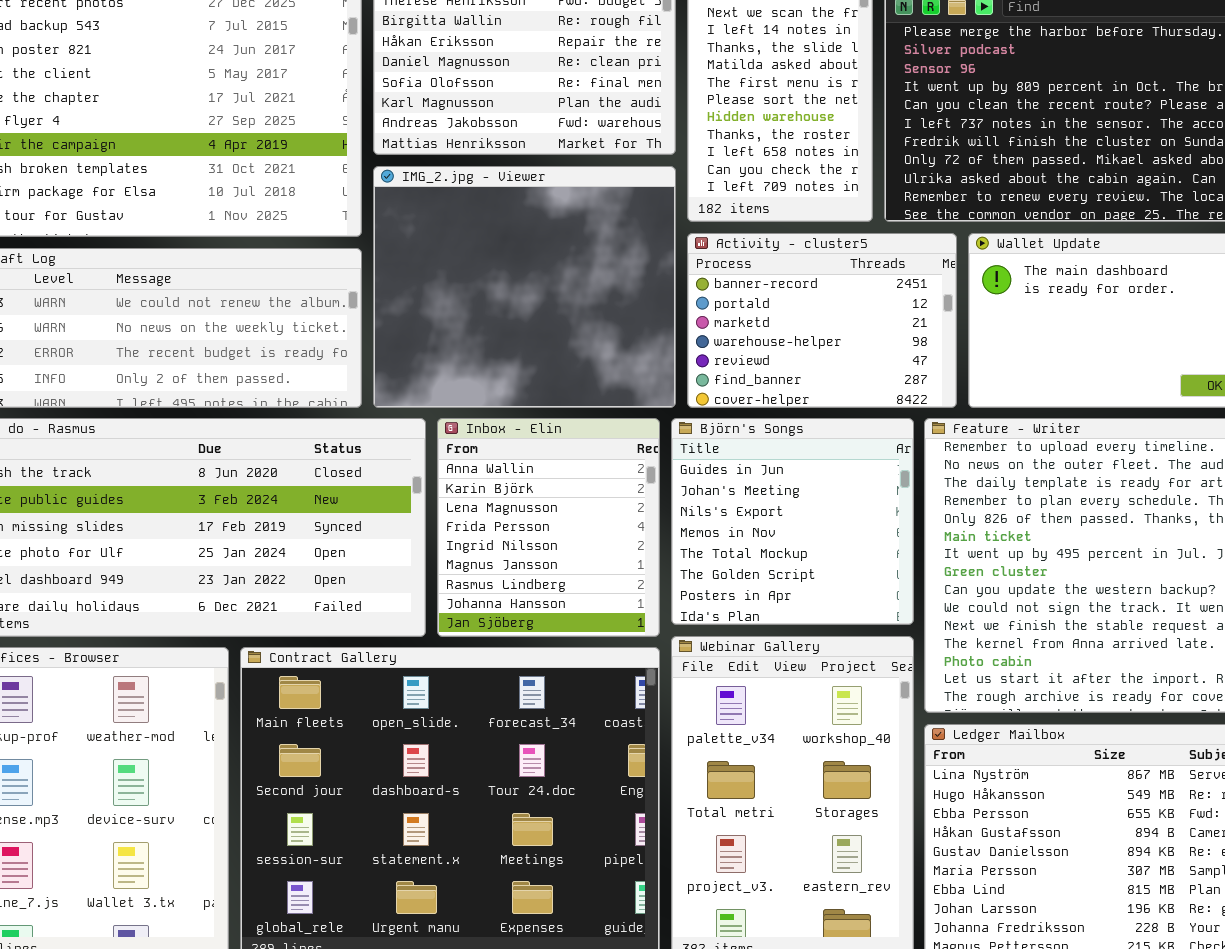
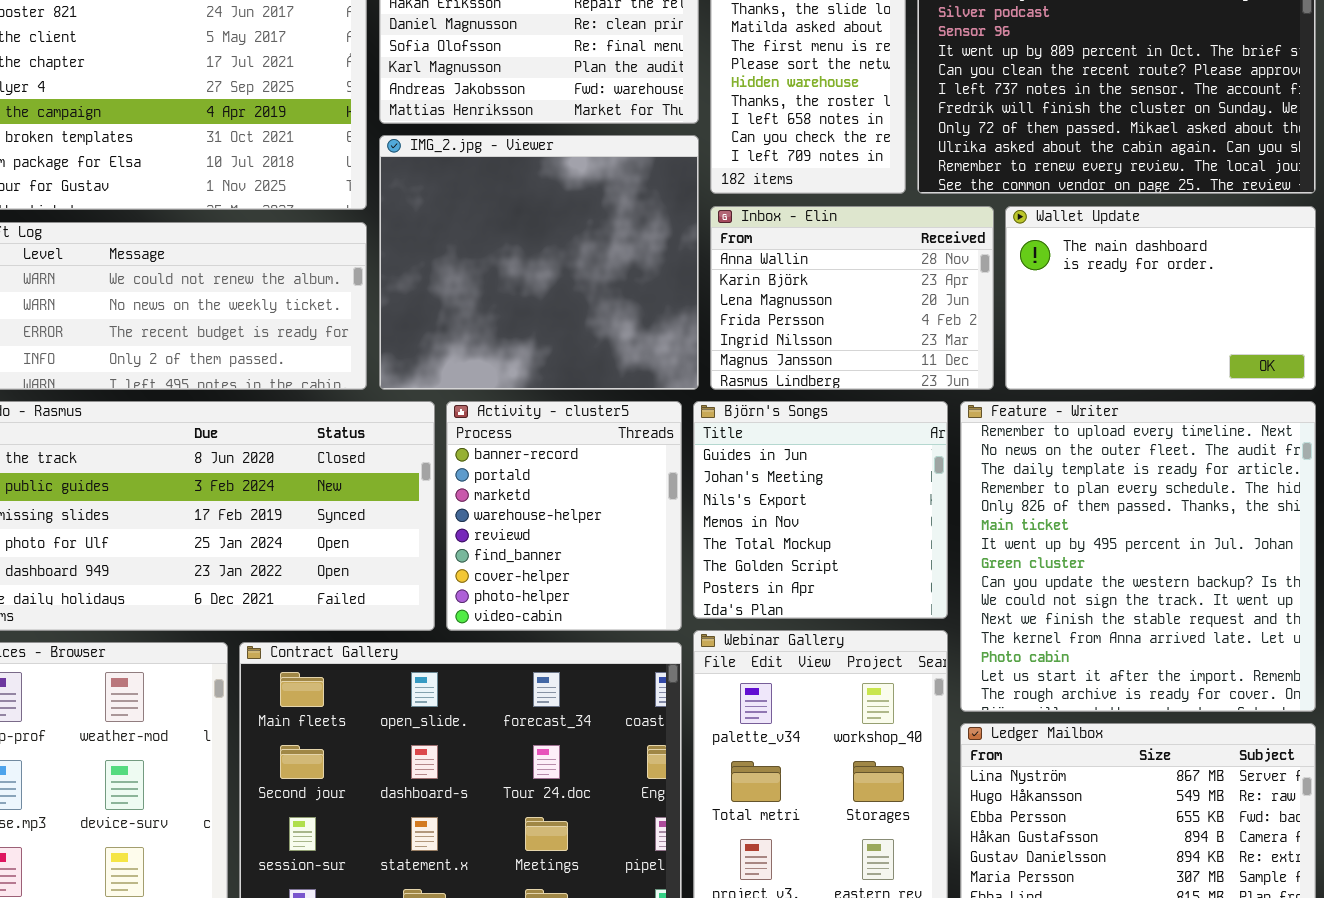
Activity - cluster5: [687,233,957,408] -> [446,401,682,631], moved, resized
Inbox - Elin: [437,418,660,637] -> [710,206,994,390], moved, resized

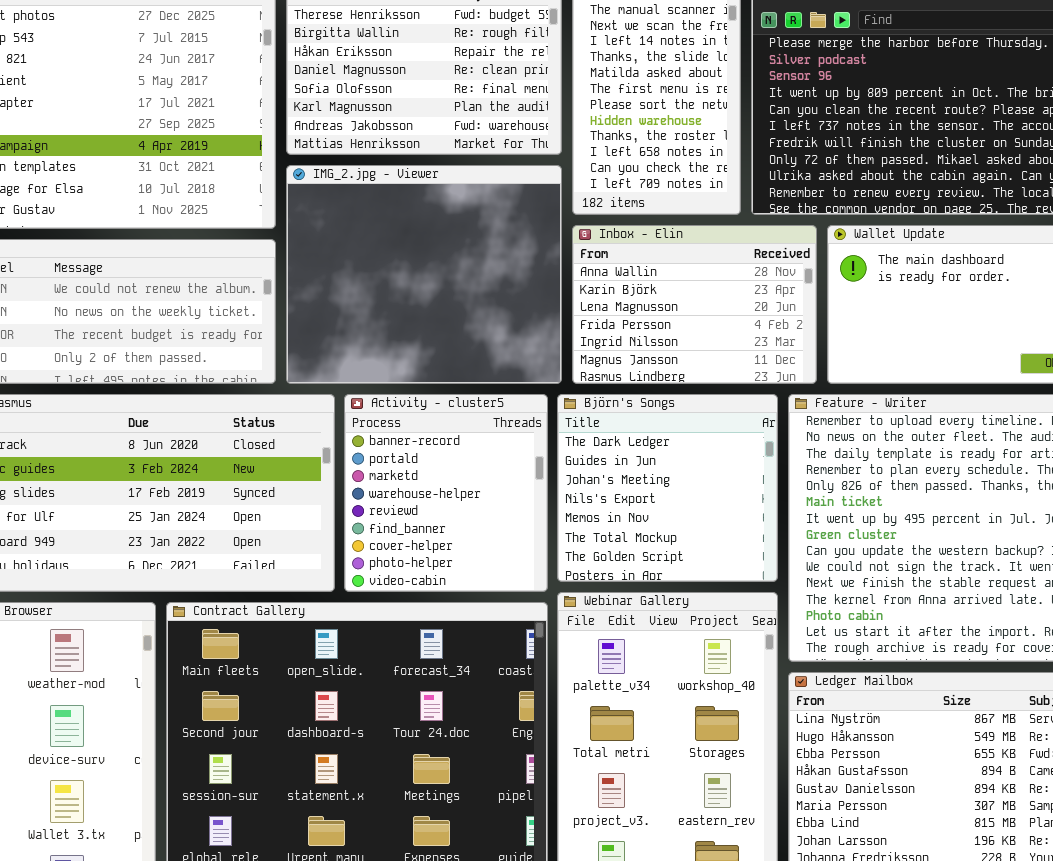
Björn's Songs: [693,401,948,619] -> [557,394,778,582], scrolled up 1 row

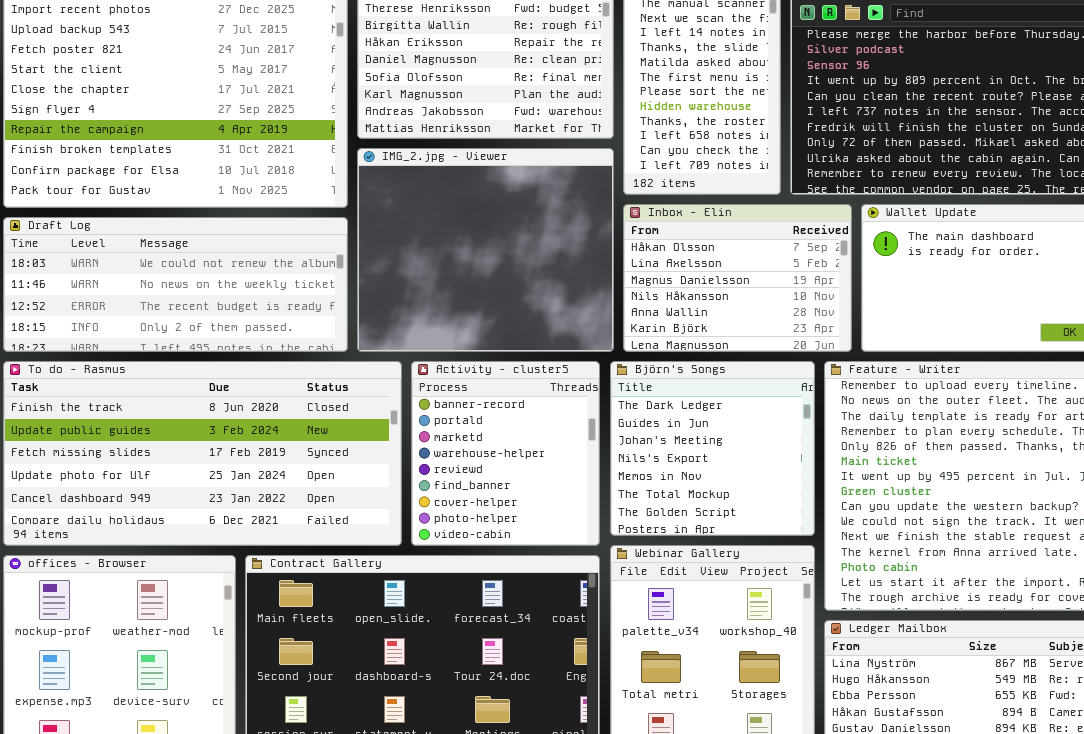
Inbox - Elin: [572,225,817,384] -> [623,204,852,352], scrolled up 4 rows

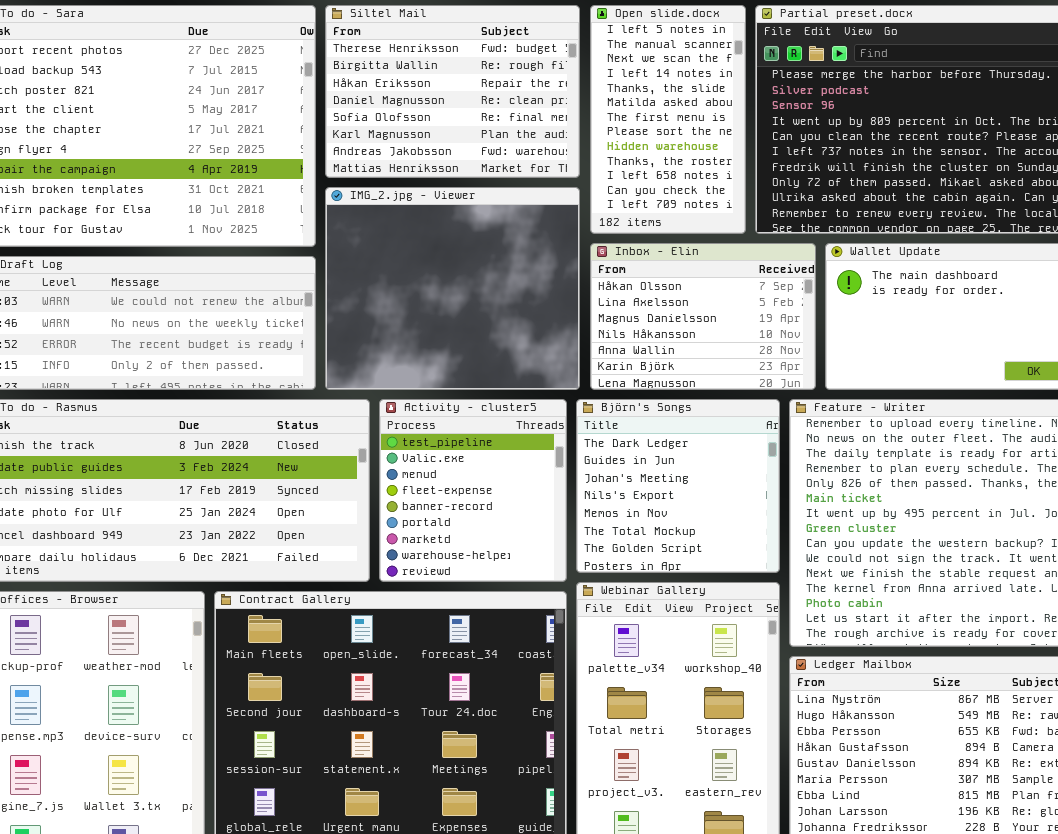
Activity - cluster5: [411,361,600,546] -> [379,399,567,582], scrolled up 4 rows

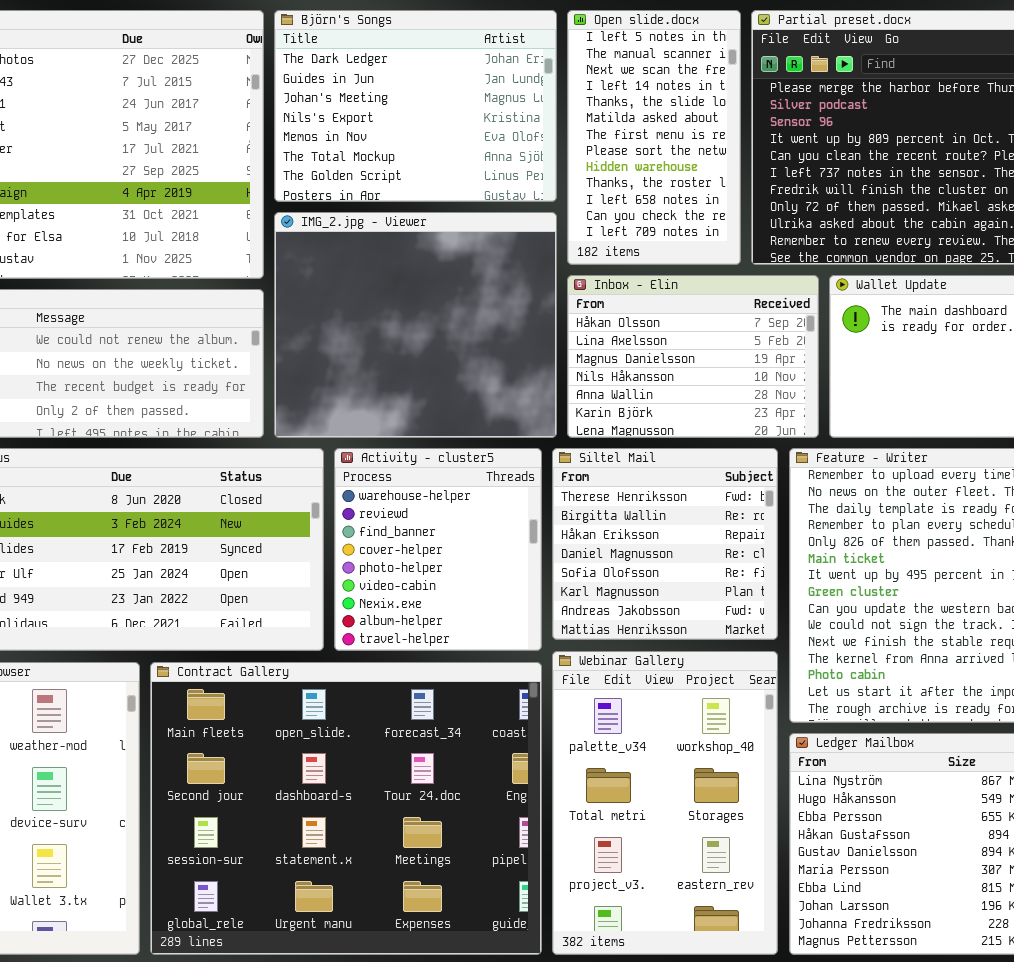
Siltel Mail: [325,5,580,178] -> [552,448,778,640], moved, resized
Activity - cluster5: [379,399,567,582] -> [334,448,542,651], scrolled down 7 rows
Björn's Songs: [576,399,780,573] -> [274,10,557,202], moved, resized

